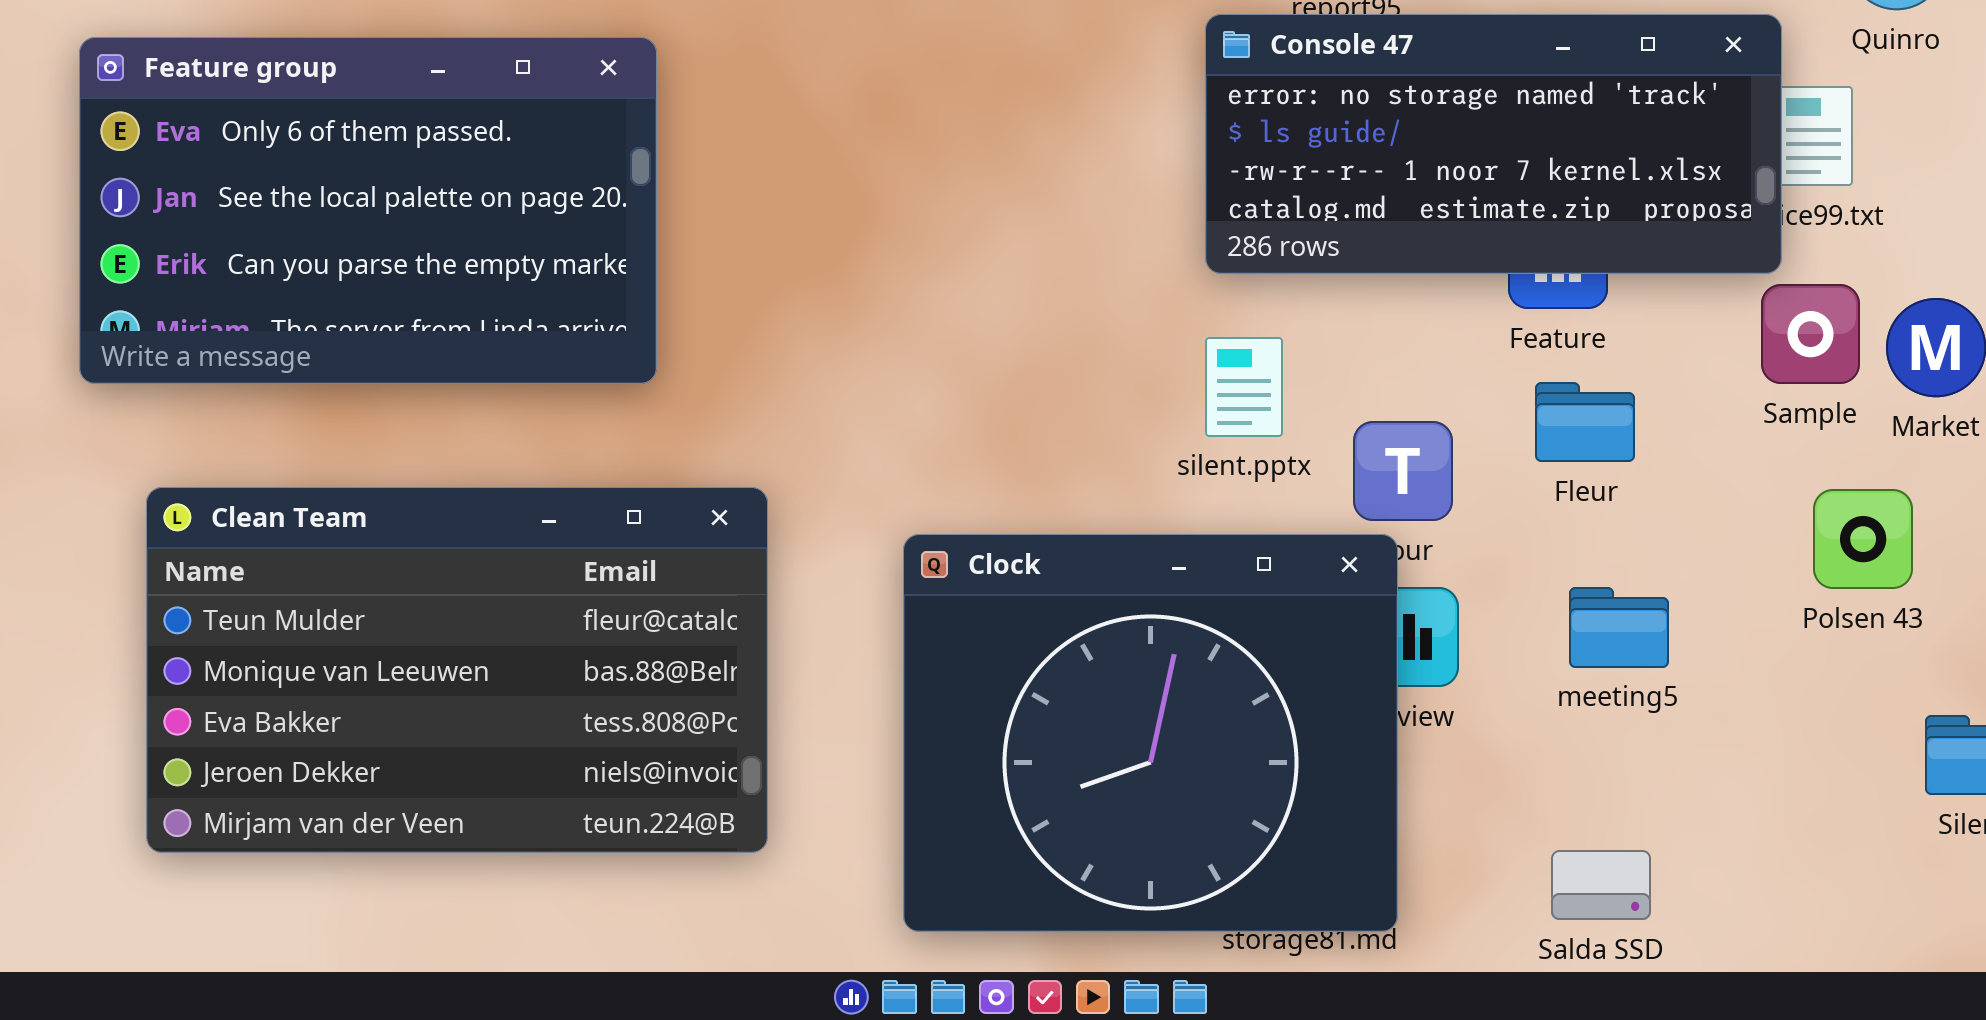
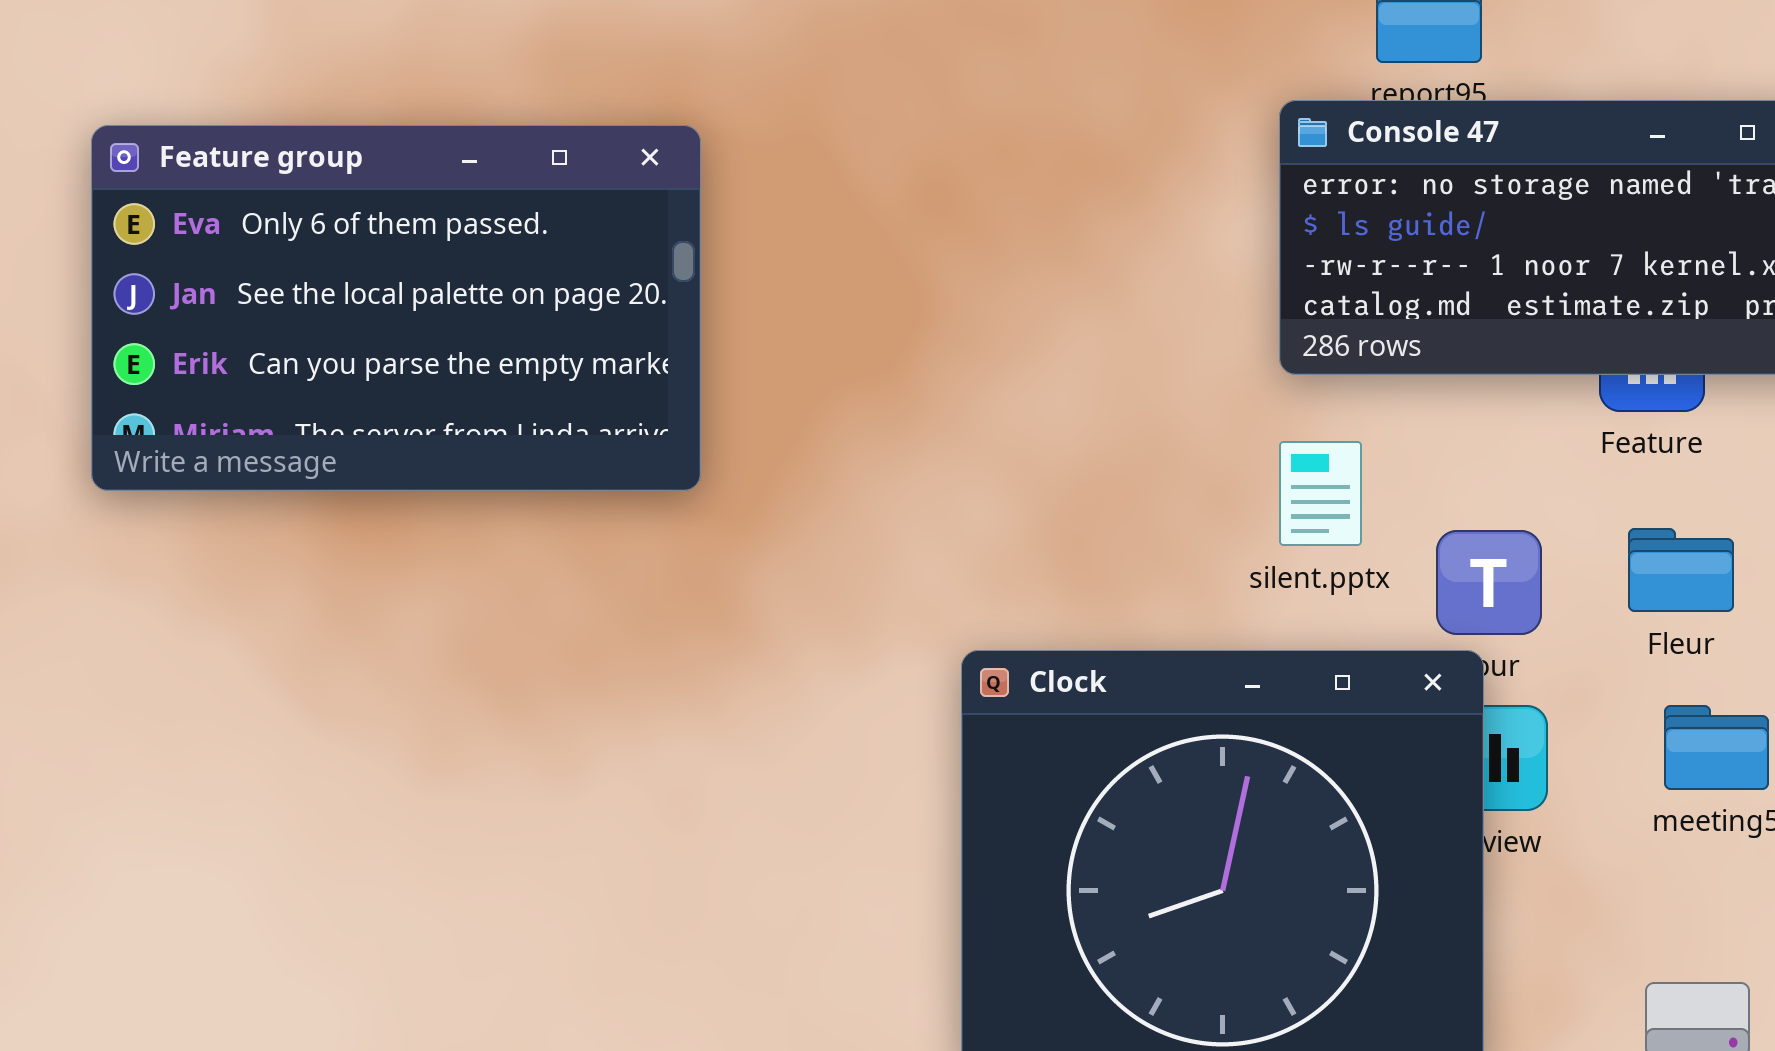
Fleur: [1535,382,1635,462] -> [1628,528,1734,612], moved
Clean Team: [146,487,768,853] -> none, closed

